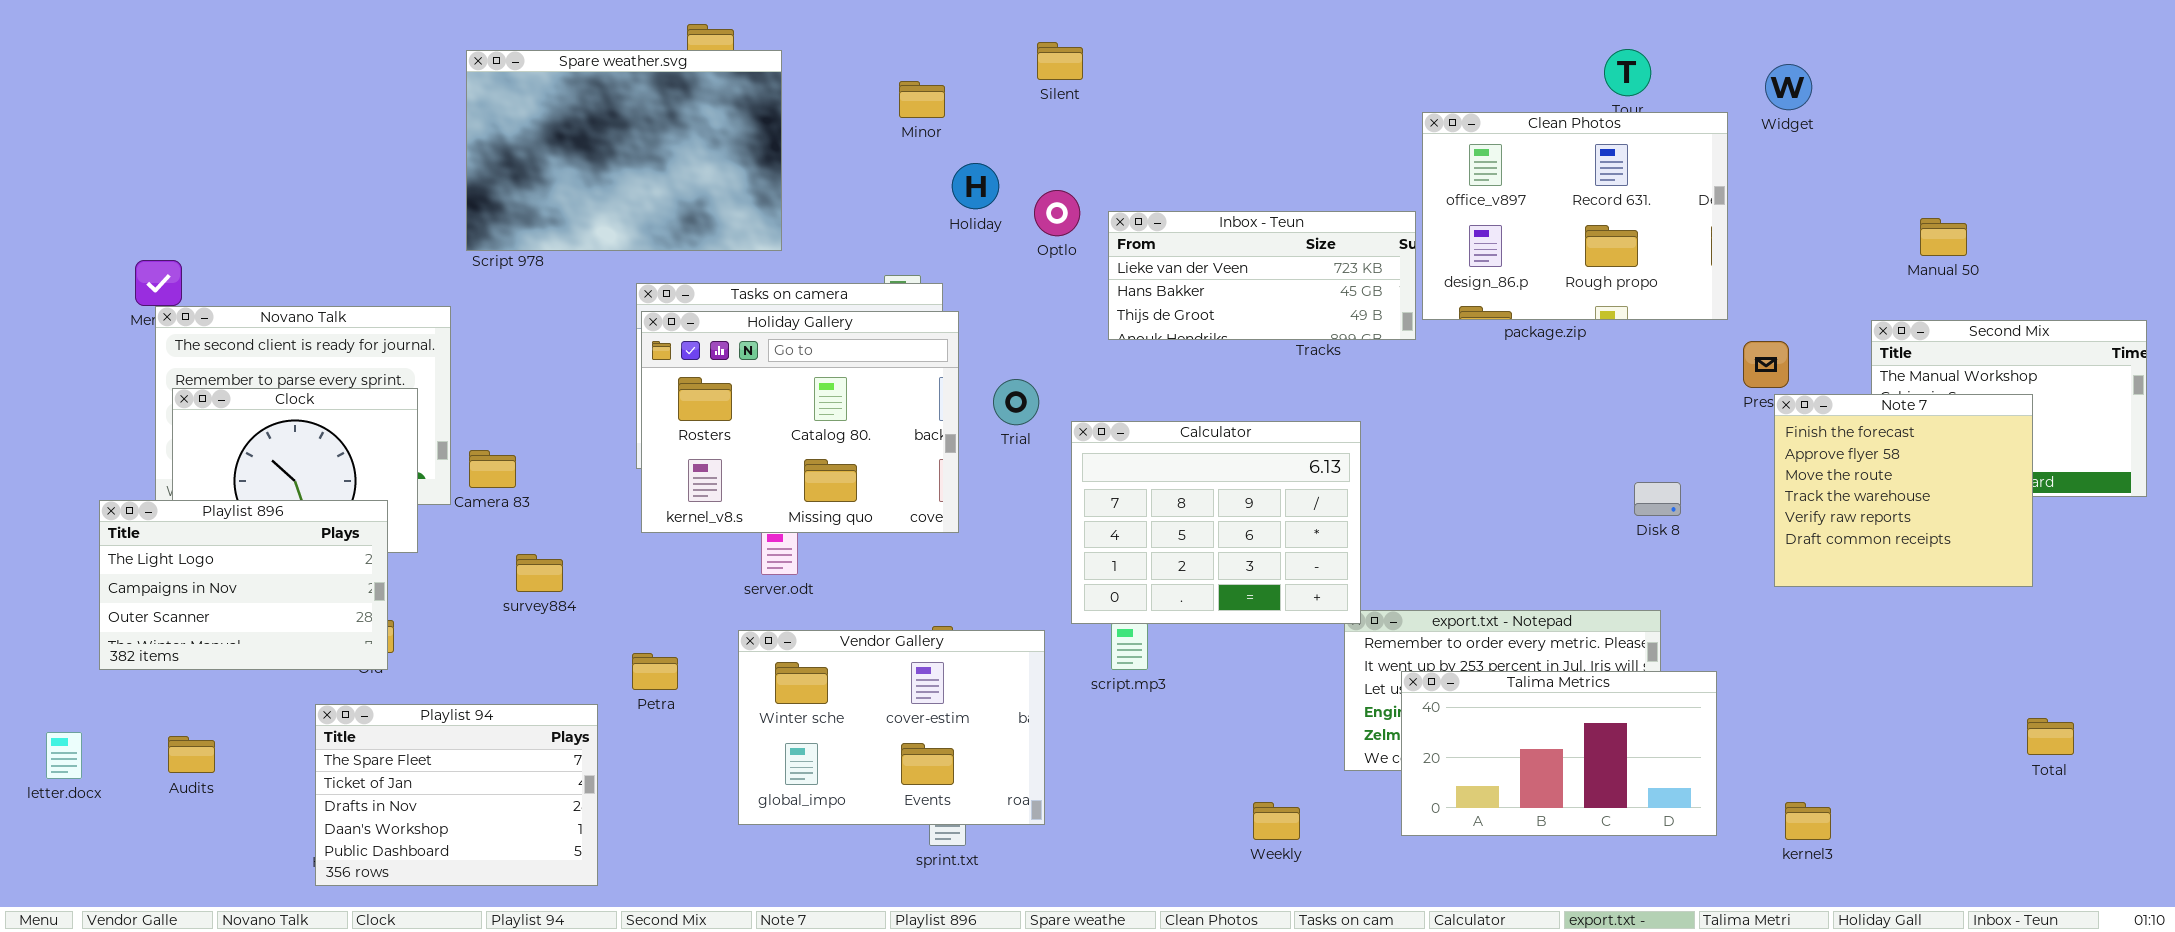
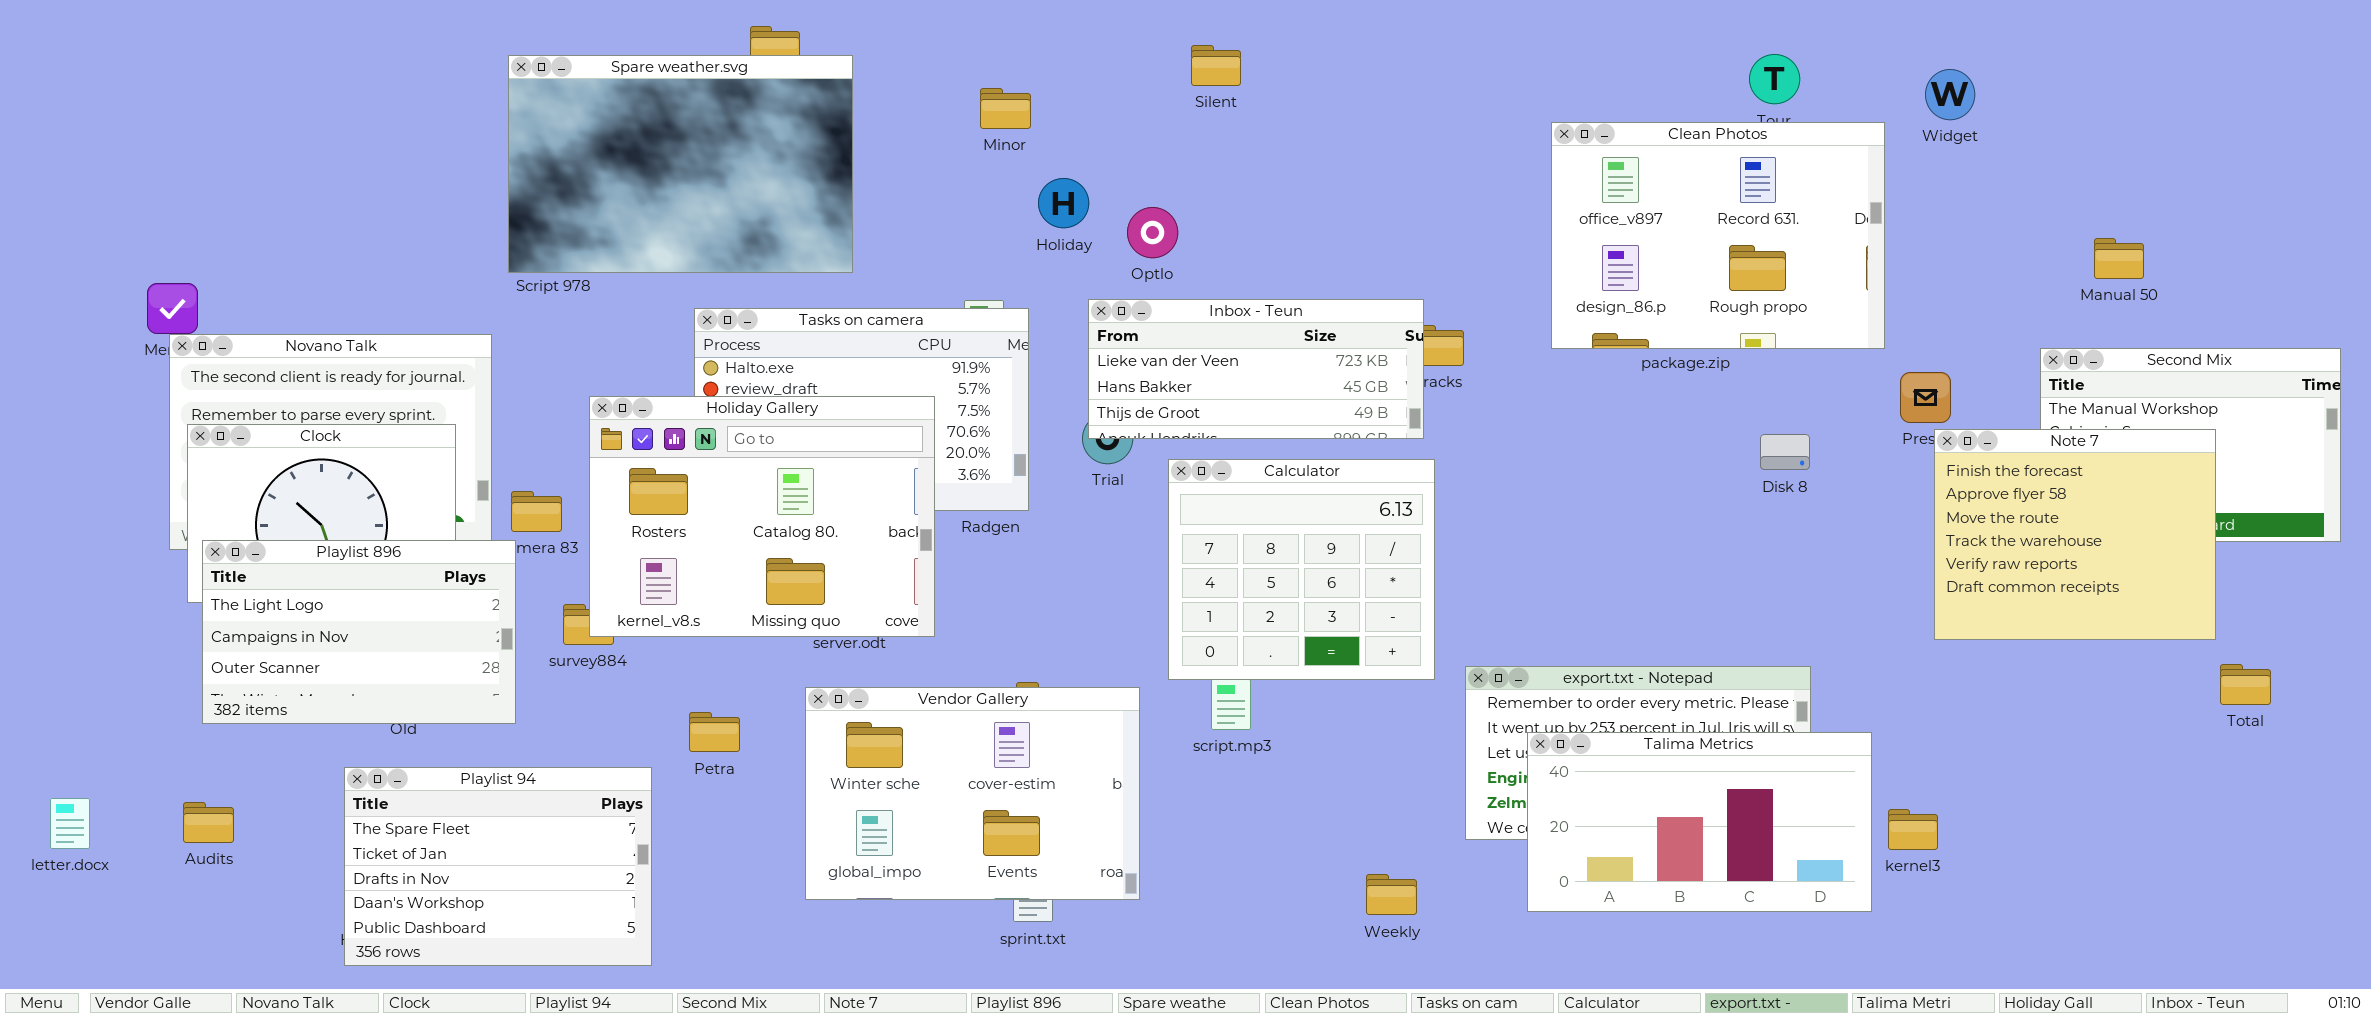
Silent: [1037,42,1083,80] -> [1191,45,1241,86], moved
Inbox - Teun: [1108,211,1416,340] -> [1088,299,1424,439], moved
Holiday Gallery: [641,311,959,533] -> [589,396,935,637], moved
Calculator: [1071,421,1361,624] -> [1168,459,1435,680], resized
Disk 8: [1634,482,1681,516] -> [1760,434,1810,470], moved
Playlist 896: [99,500,388,670] -> [202,540,516,724], moved
Total: [2027,718,2074,755] -> [2220,664,2271,705], moved
kernel3: [1785,802,1831,840] -> [1888,809,1938,850], moved

